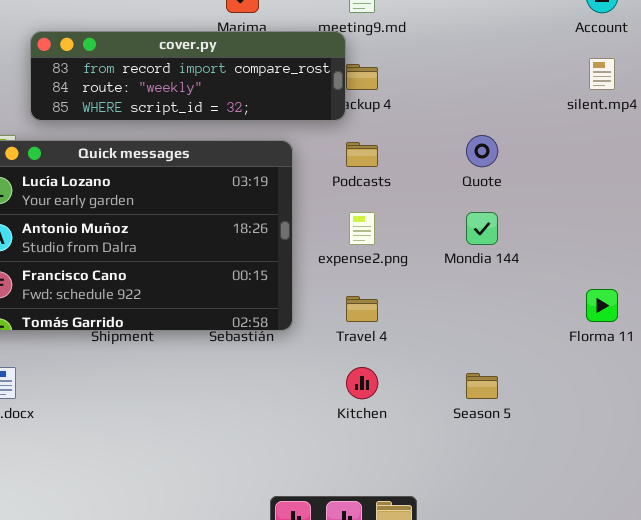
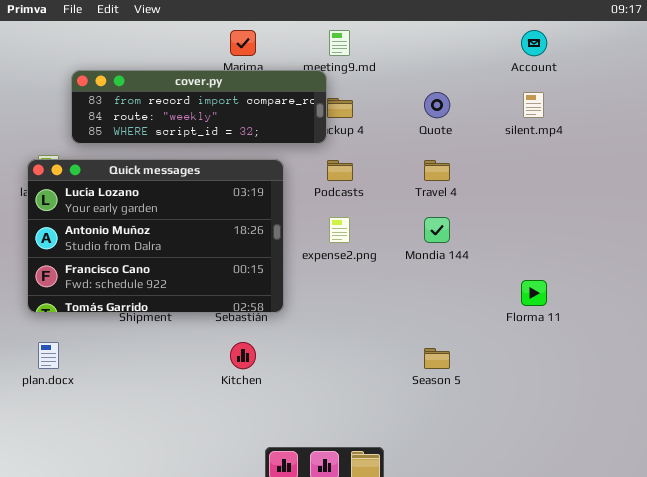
Quote: [466,135,498,167] -> [424,92,450,118], moved
Travel 4: [346,296,378,322] -> [424,160,450,181], moved
Kitchen: [346,367,378,399] -> [230,342,256,369], moved

